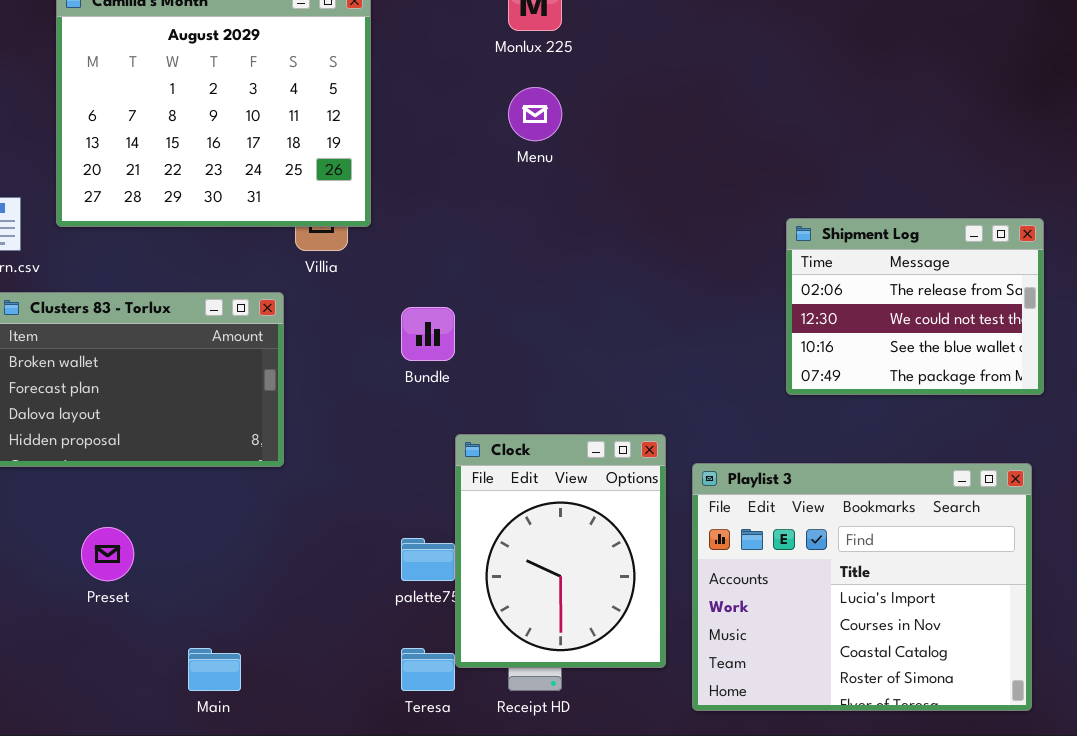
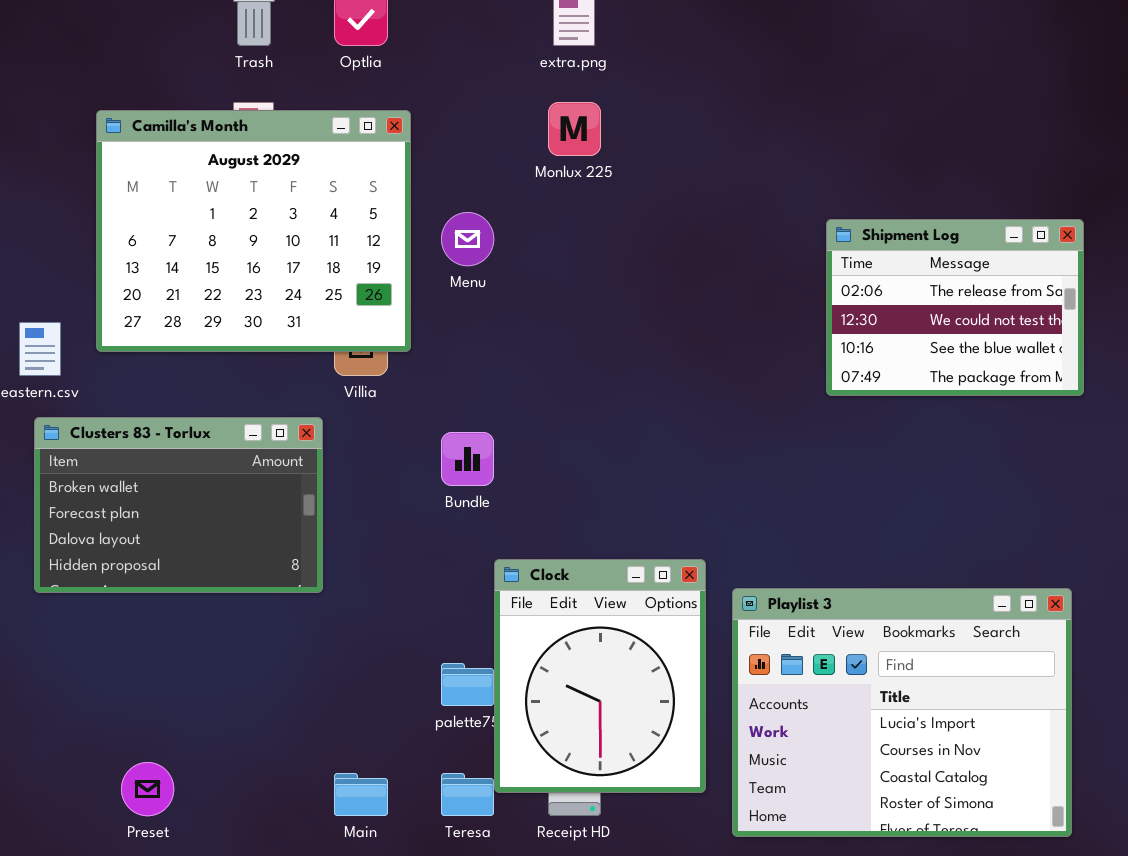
Menu: [508,87,562,141] -> [441,212,494,266], moved
Shipment Log: [786,218,1044,395] -> [826,219,1084,396], moved
Preset: [81,527,134,581] -> [121,762,174,816], moved
Main: [188,648,241,691] -> [334,773,388,816], moved

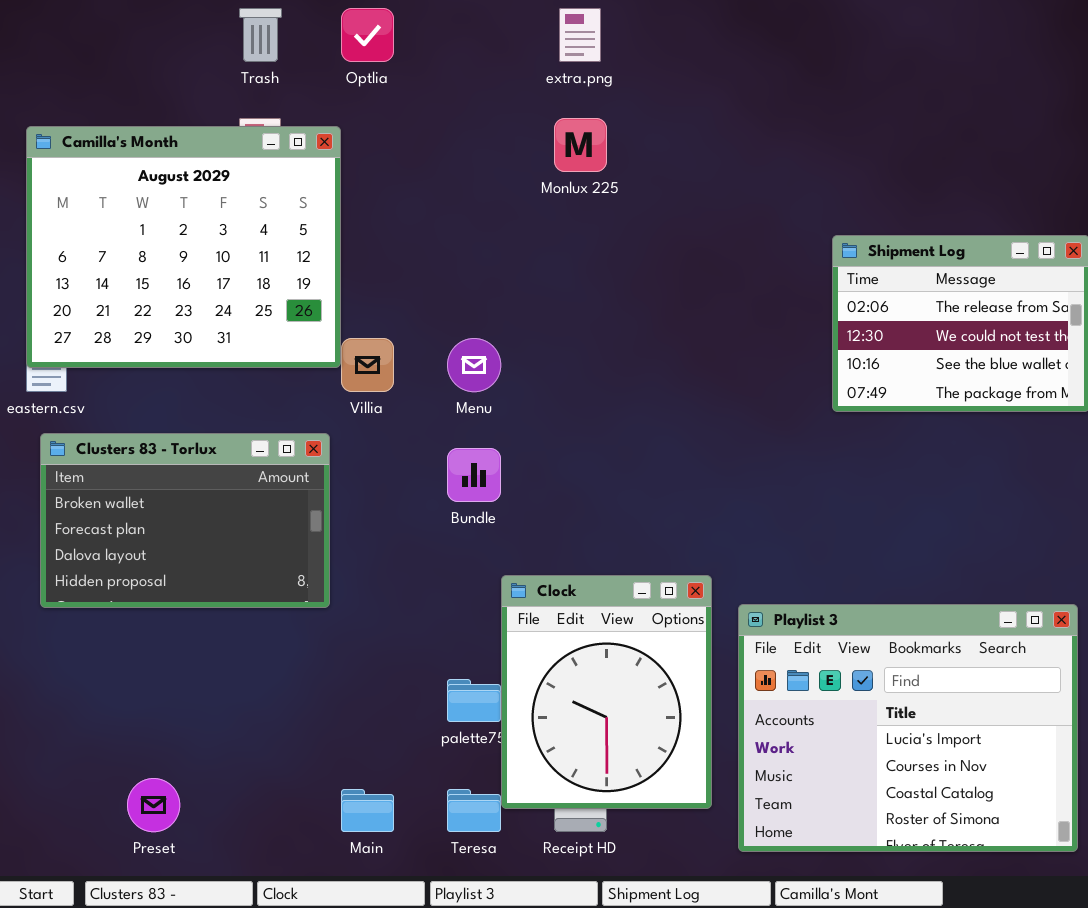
Camilla's Month: [96,110,411,352] -> [26,126,341,368], moved
Menu: [441,212,494,266] -> [447,338,501,392], moved

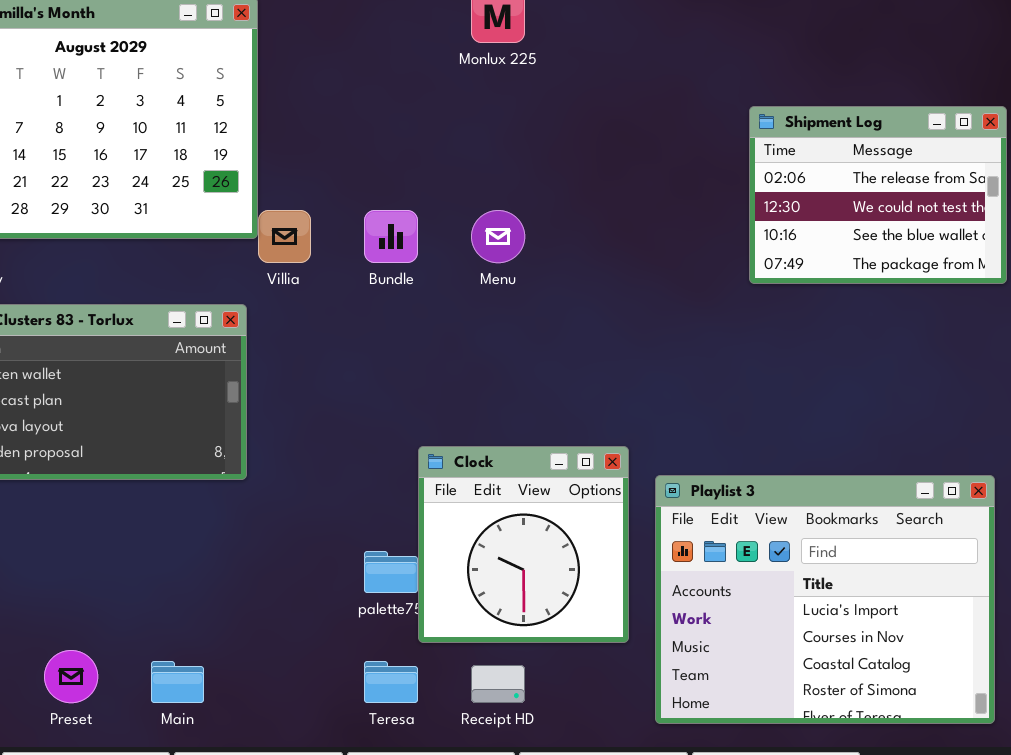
Menu: [447,338,501,392] -> [471,210,525,263], moved
Bundle: [447,448,501,502] -> [364,210,418,263], moved
Clock: [501,575,712,809] -> [418,446,629,643], resized
Main: [341,789,394,832] -> [151,661,204,703], moved

